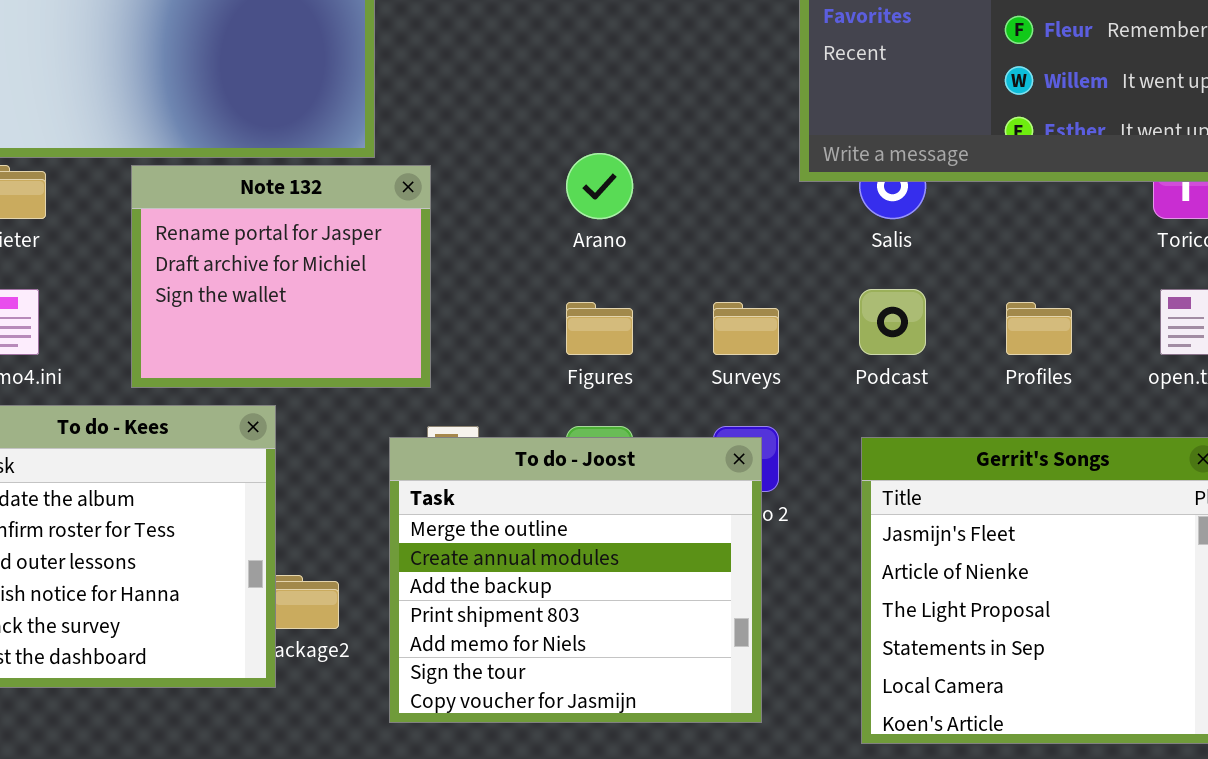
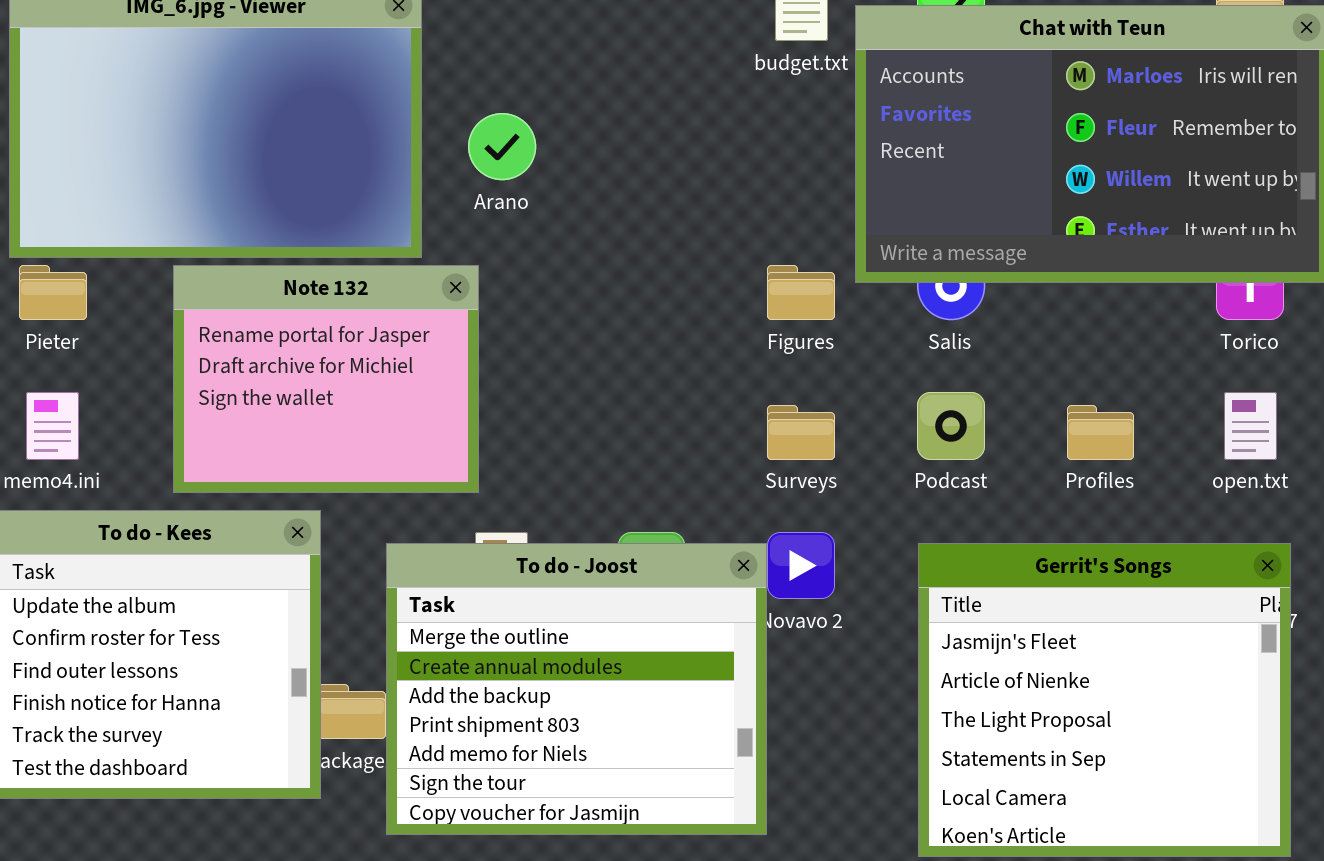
Arano: [566,153,633,219] -> [468,113,536,180], moved
Figures: [566,302,633,355] -> [767,265,835,320], moved
To do - Joost: [389,437,762,723] -> [386,543,767,835], moved

